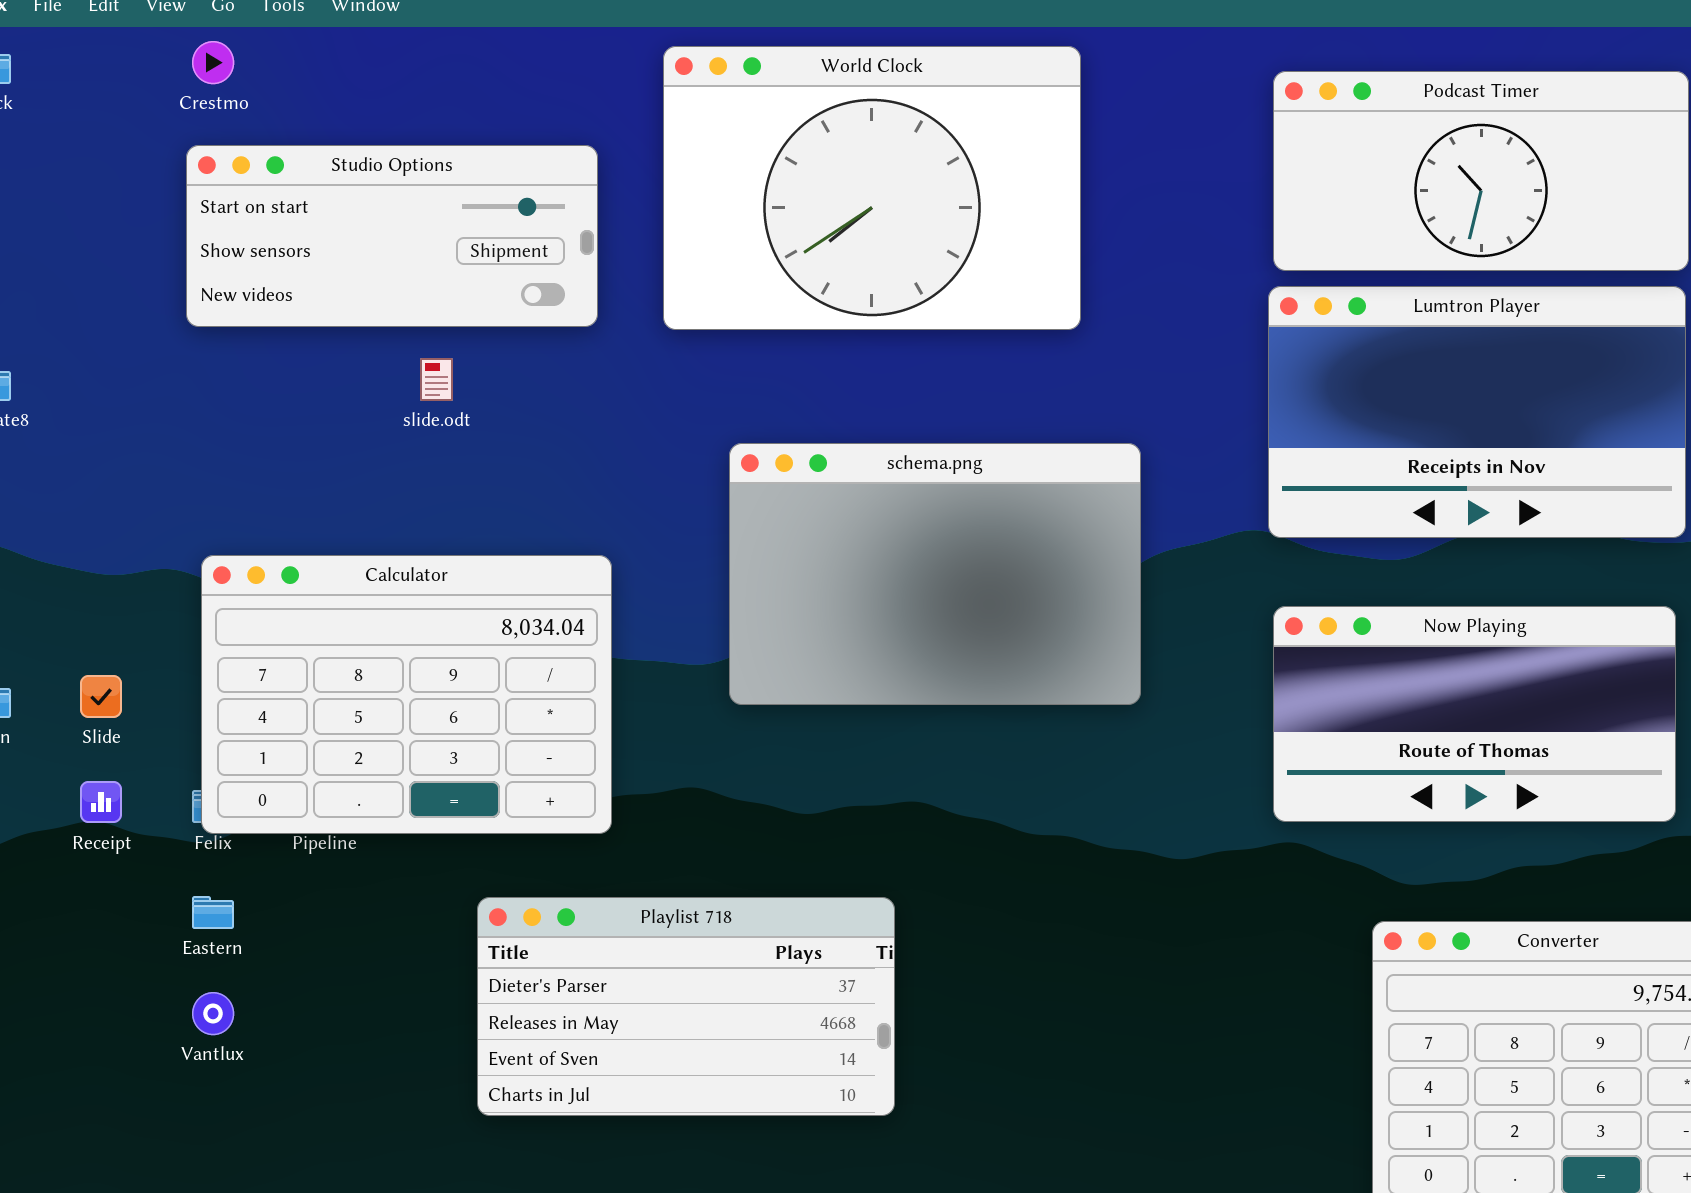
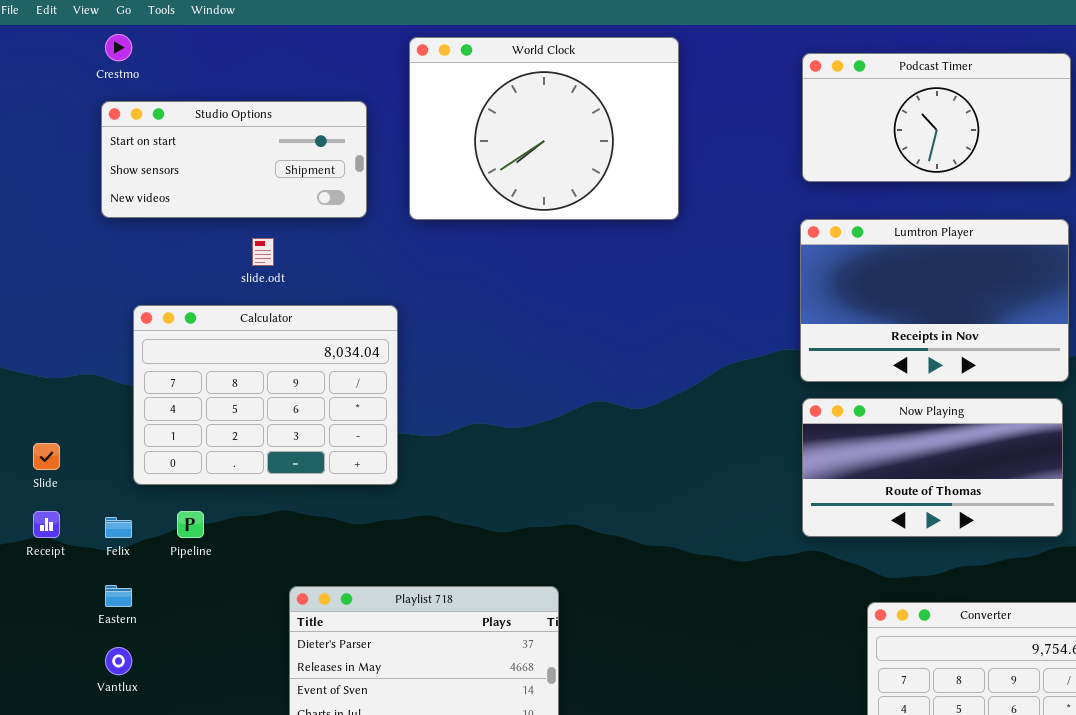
Lumtron Player: [1268,286,1686,538] -> [800,219,1069,382], moved
schema.png: [729,443,1141,705] -> none, closed
Calculator: [201,555,612,834] -> [133,305,398,485], moved

